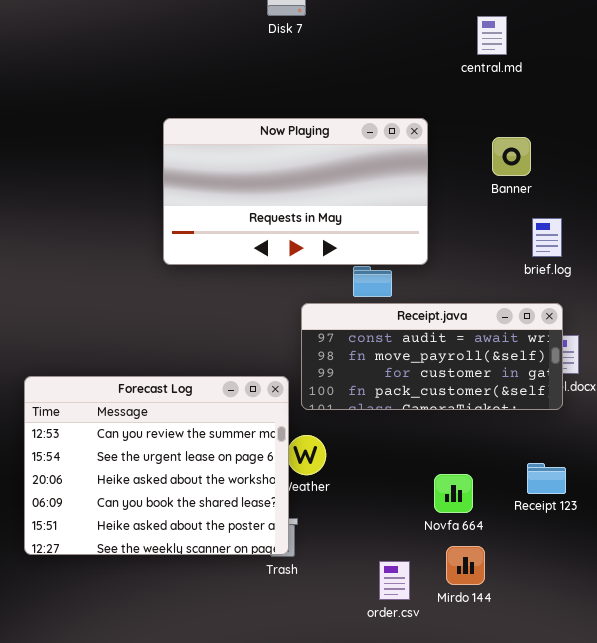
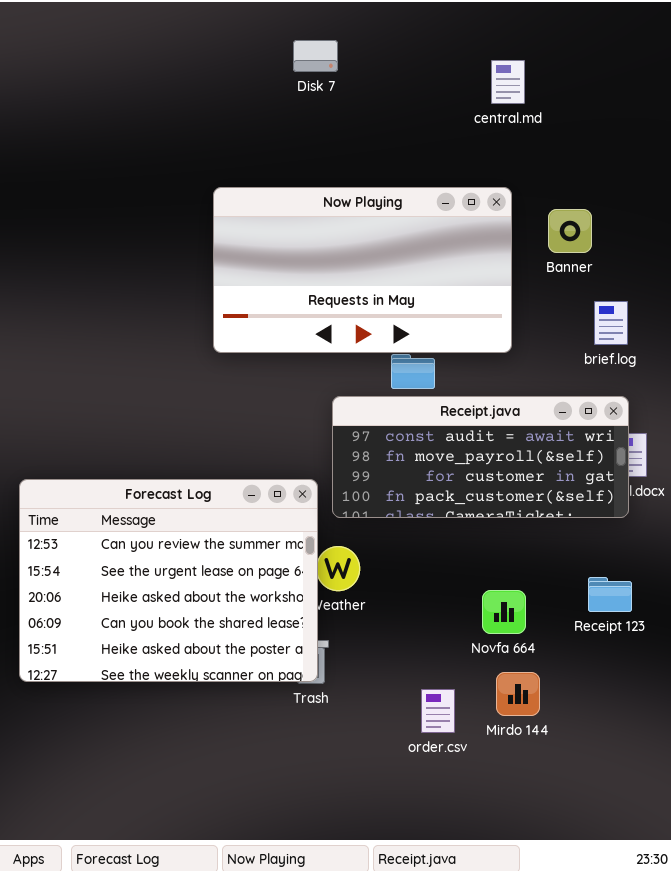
central.md: [477,16,507,55] -> [491,60,525,104], moved
Now Playing: [163,118,428,265] -> [213,187,512,353], moved

